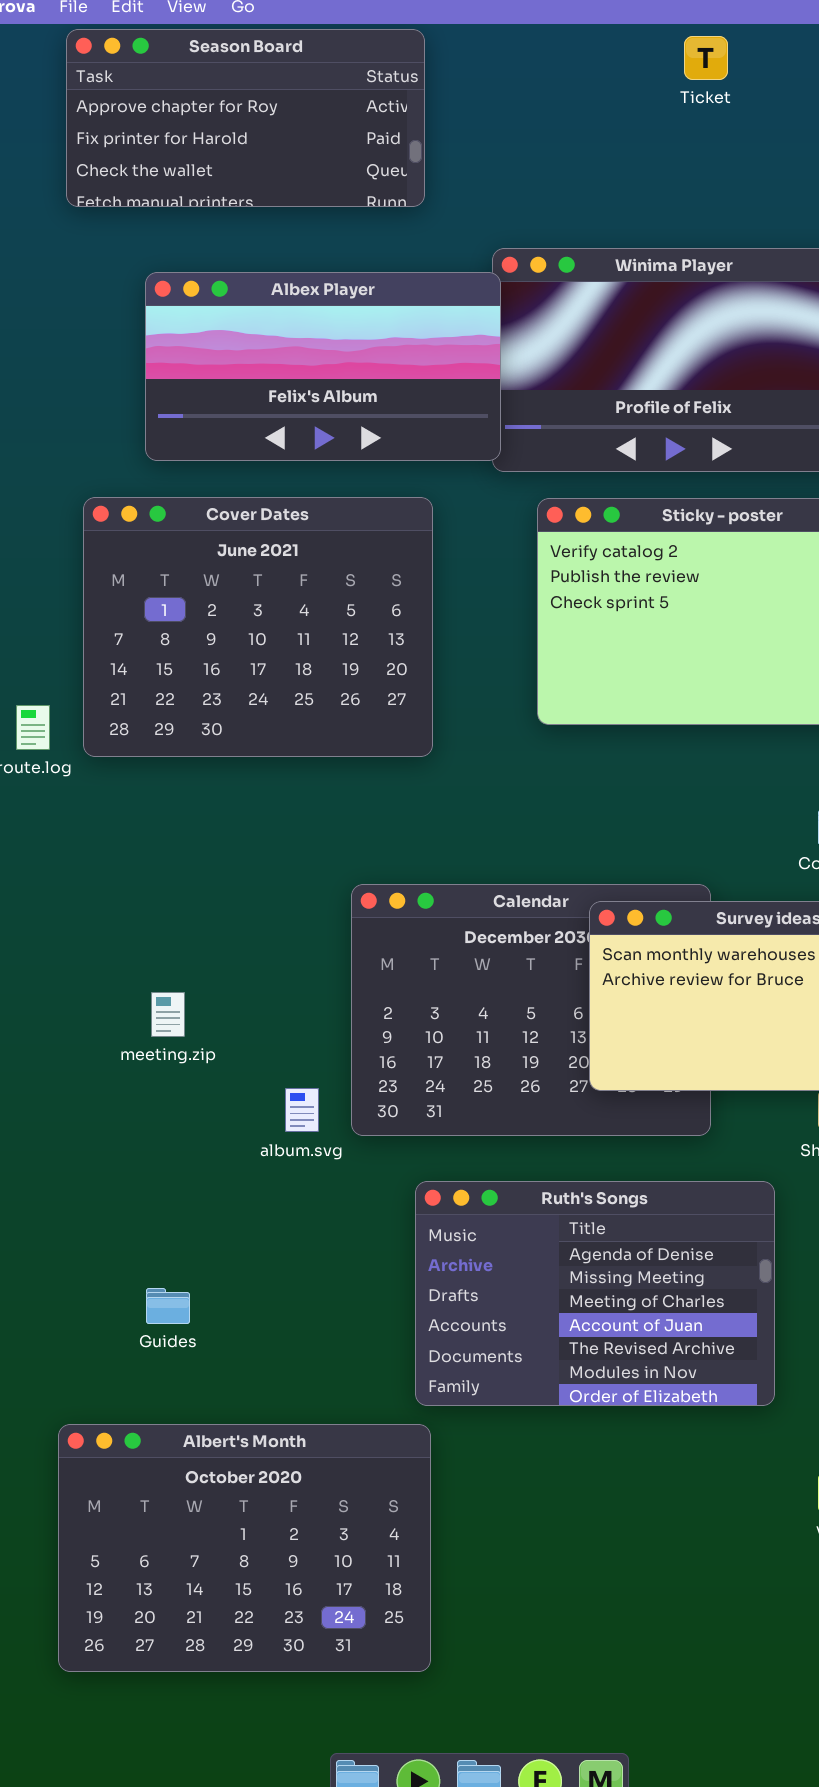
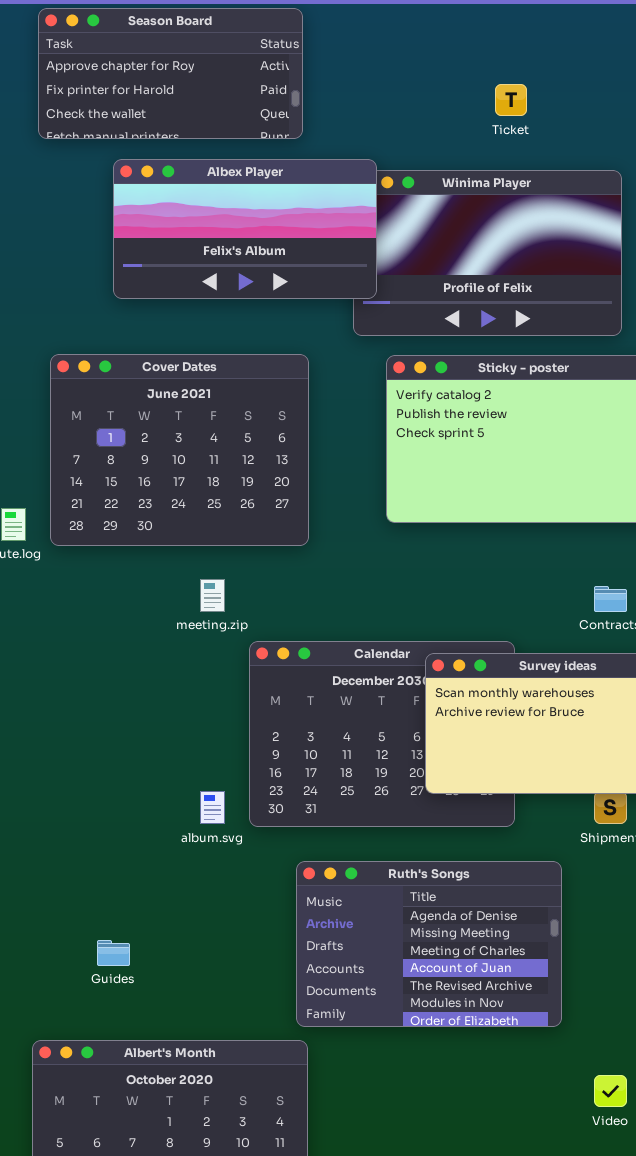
Ticket: [684,36,728,80] -> [495,84,527,116], moved
Albex Player: [145,272,501,461] -> [113,159,377,299], moved
meeting.zip: [151,992,185,1037] -> [200,579,225,612], moved

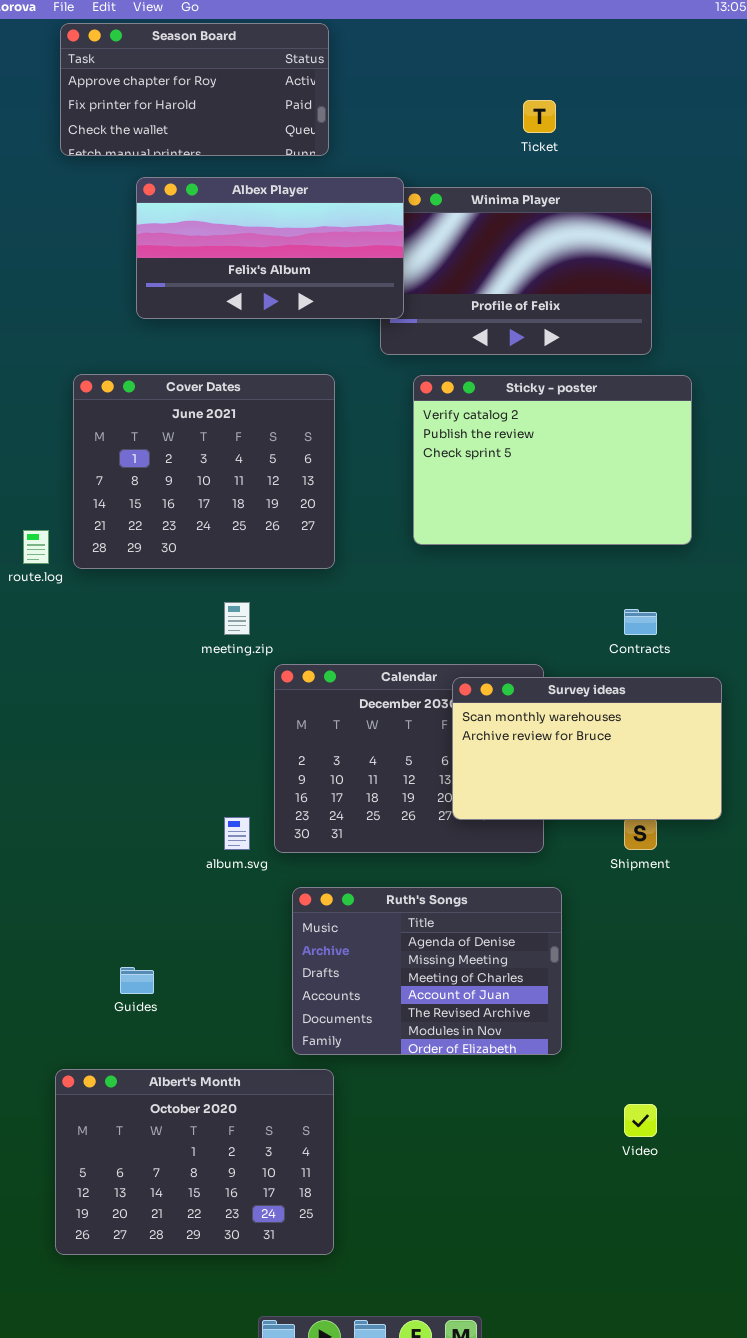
Ruth's Songs: [296,861,562,1027] -> [292,887,562,1055], moved

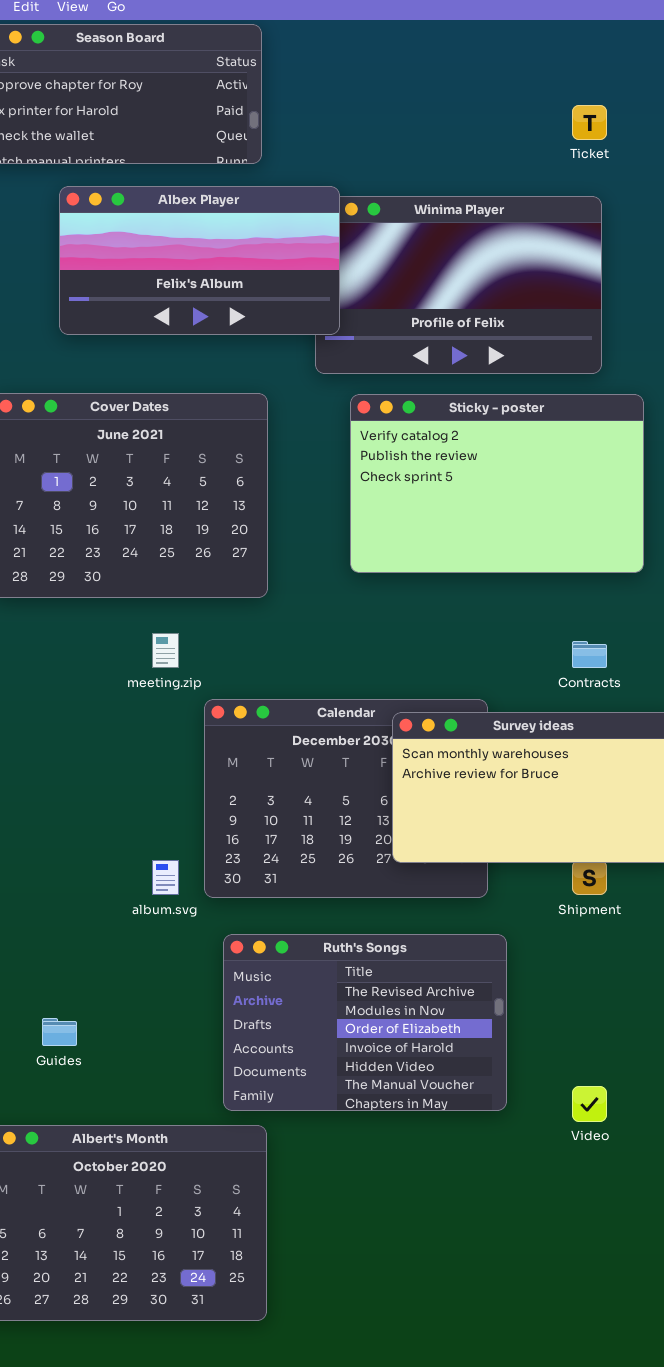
Ticket: [523,100,556,133] -> [572,105,607,140], moved
Ruth's Songs: [292,887,562,1055] -> [223,934,507,1111], scrolled down 4 rows
Video: [624,1104,657,1137] -> [572,1086,607,1122], moved

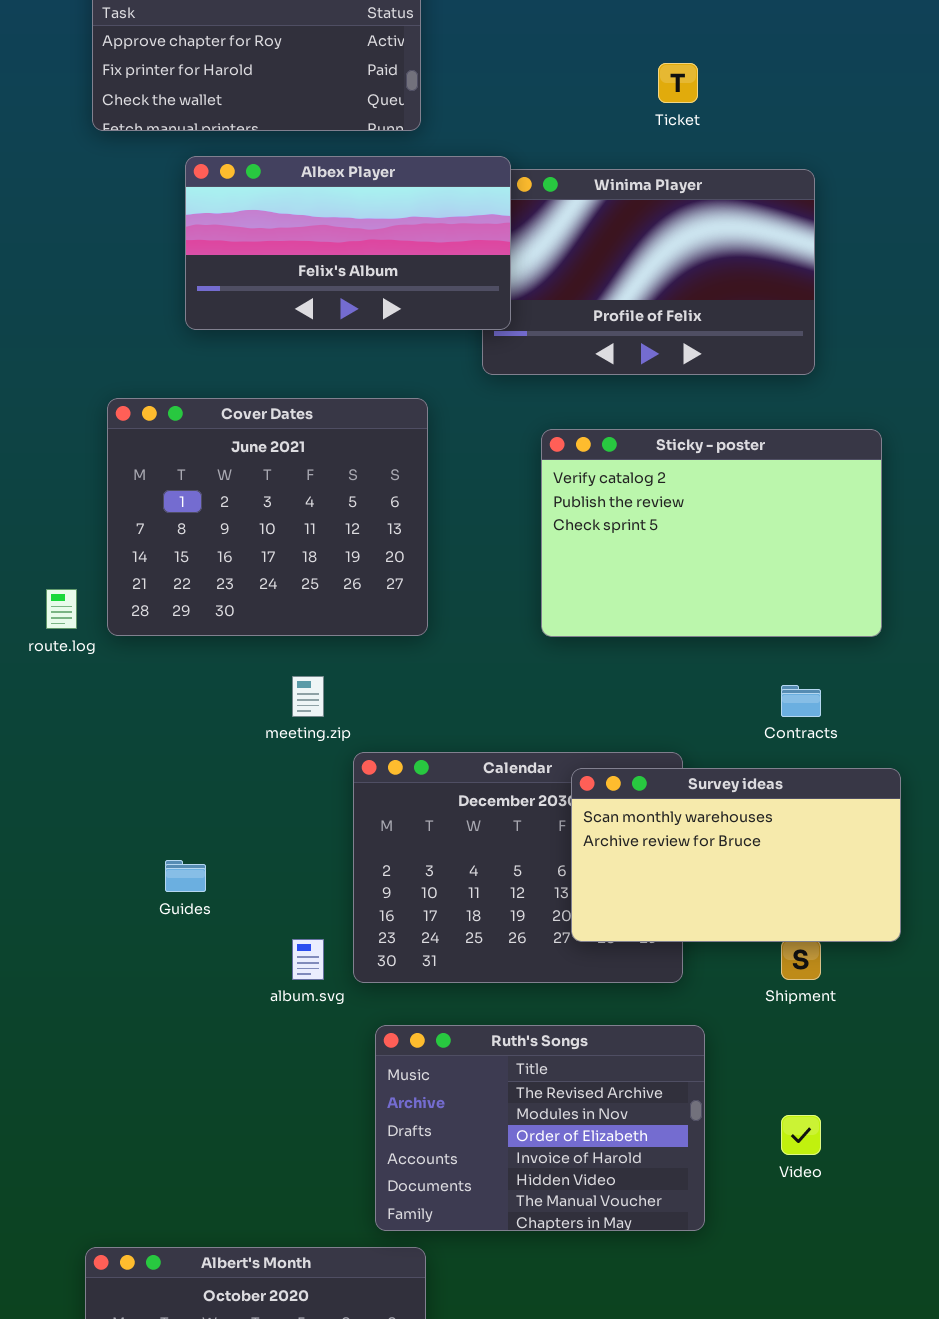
Ticket: [572,105,607,140] -> [658,63,698,103], moved
Sticky - poster: [350,394,644,573] -> [541,429,882,637], moved
Guides: [42,1018,77,1046] -> [165,860,206,892], moved
Video: [572,1086,607,1122] -> [781,1115,821,1155], moved

